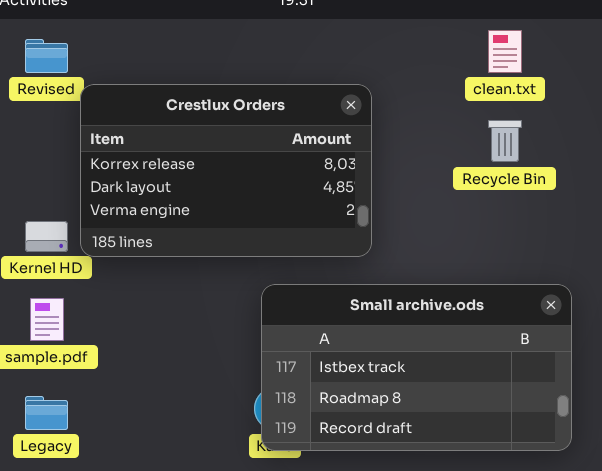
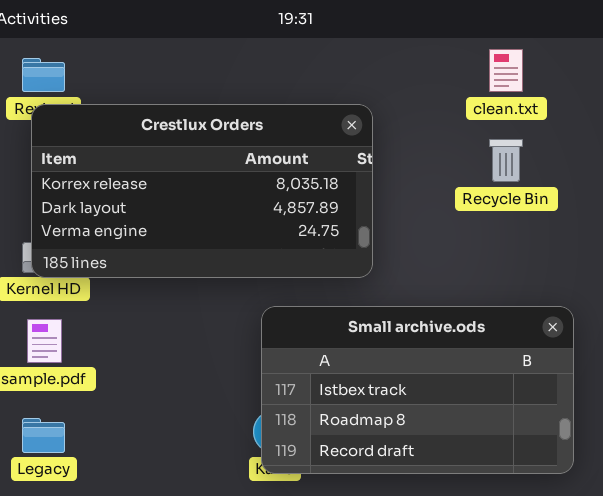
Crestlux Orders: [80,84,372,257] -> [31,104,373,278], resized

